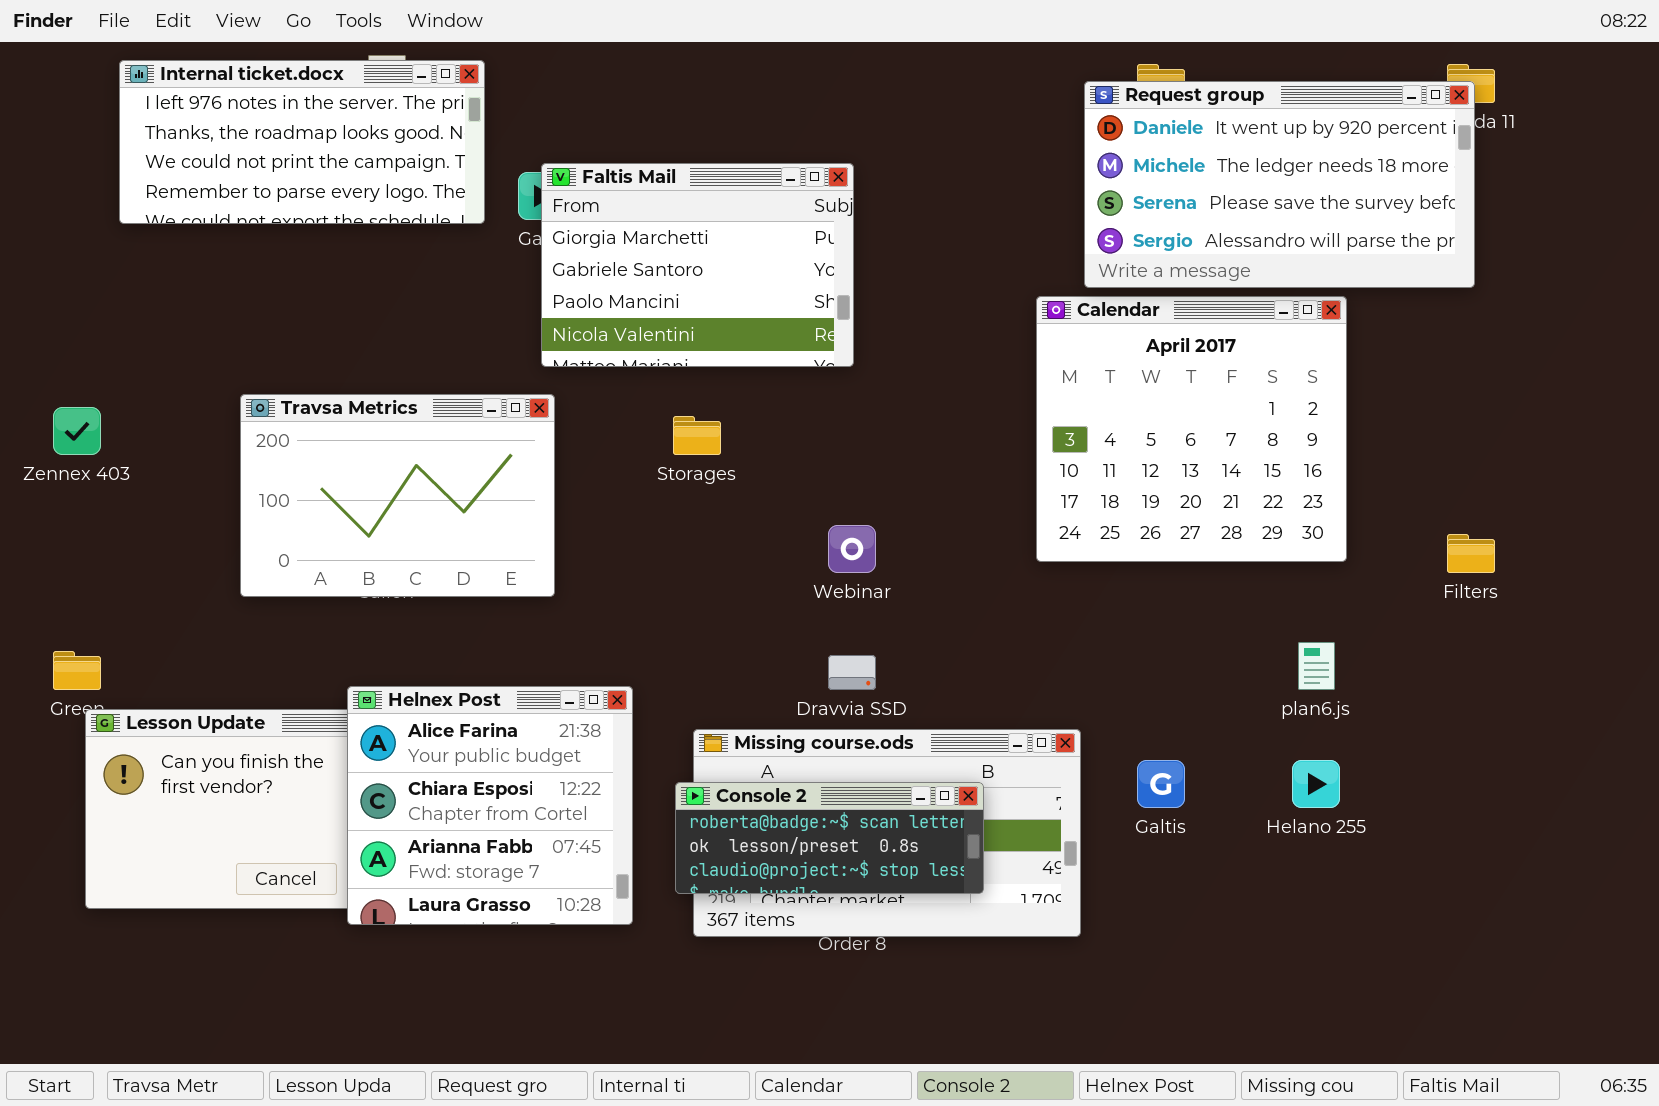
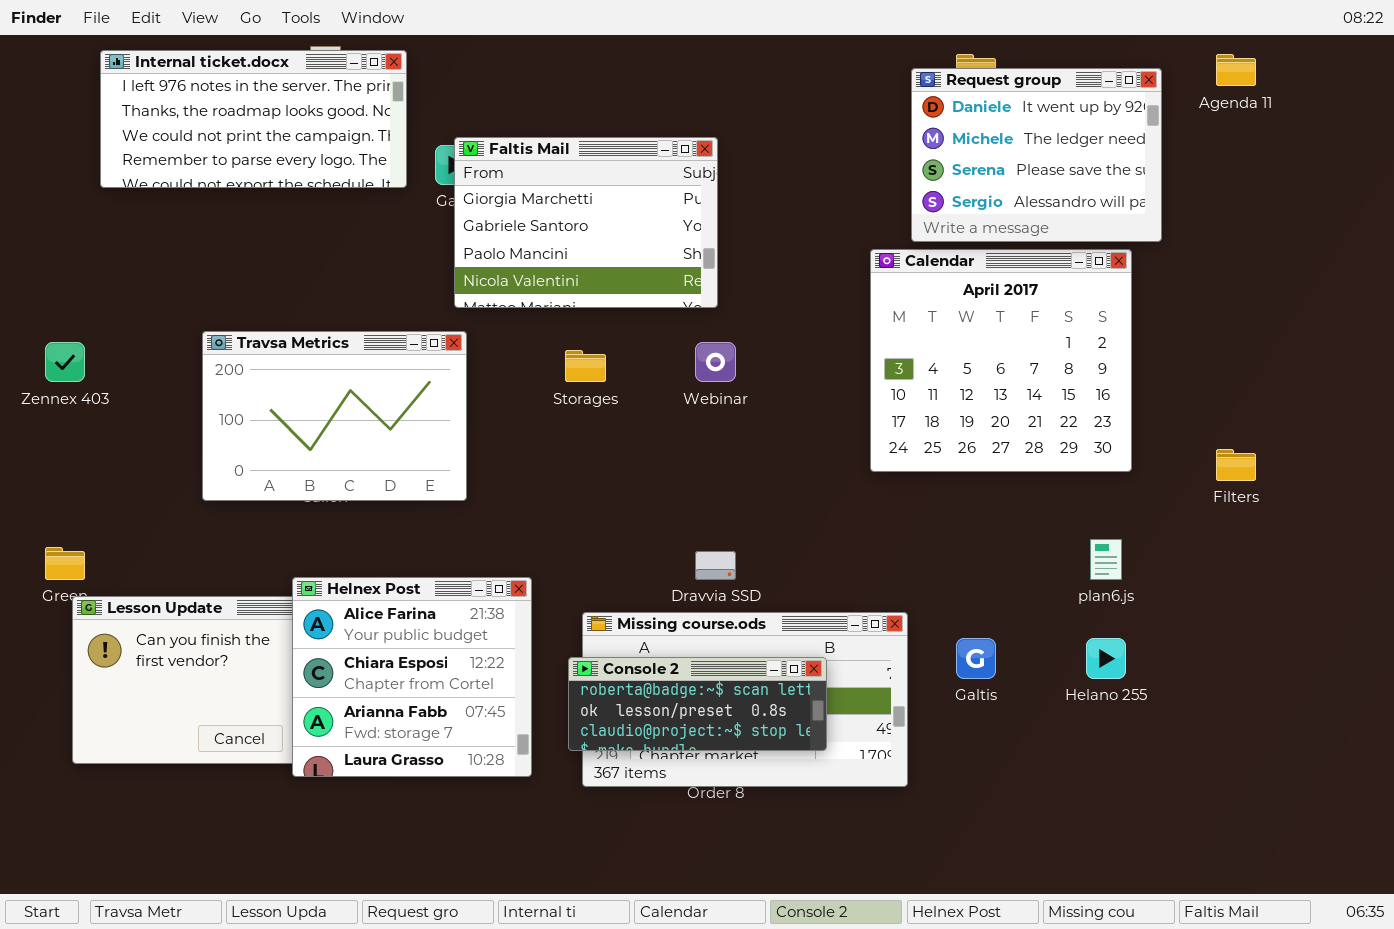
Request group: [1084,81,1475,288] -> [911,68,1162,242], resized
Webinar: [828,525,876,573] -> [695,342,736,382], moved

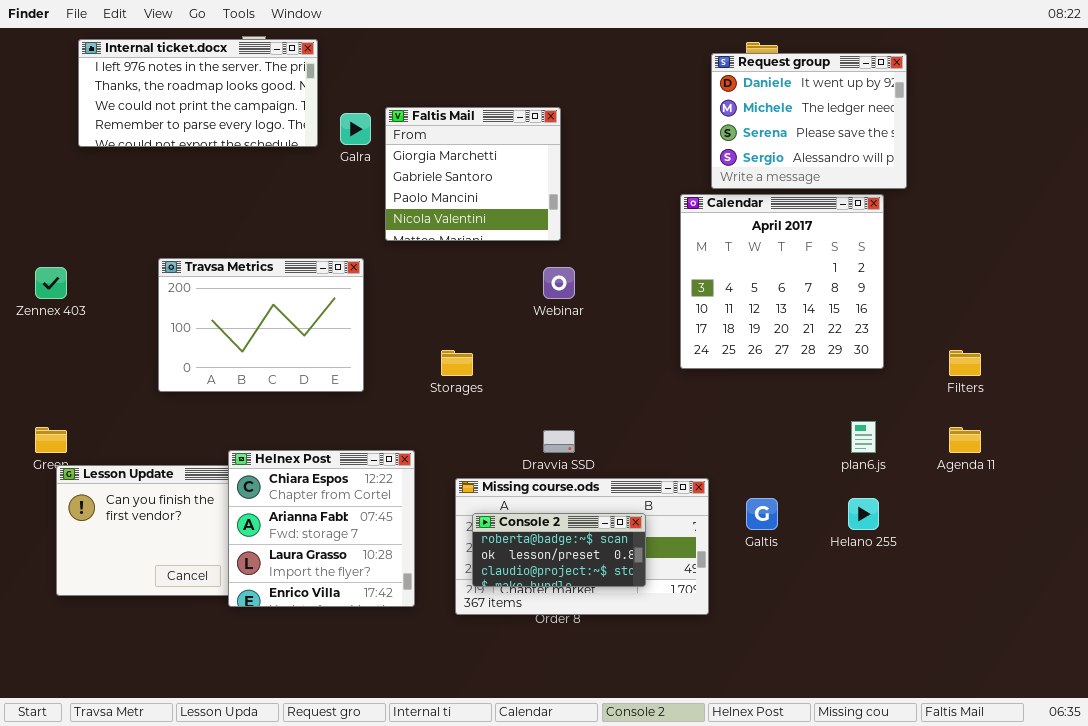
Agenda 11: [1216,54,1256,86] -> [949,427,981,453], moved
Faltis Mail: [454,137,718,308] -> [385,107,561,241], resized
Storages: [565,350,606,382] -> [441,350,473,376], moved
Helnex Post: [292,577,532,777] -> [228,450,415,607], scrolled down 1 row
Console 2: [568,657,827,751] -> [472,513,646,587], resized

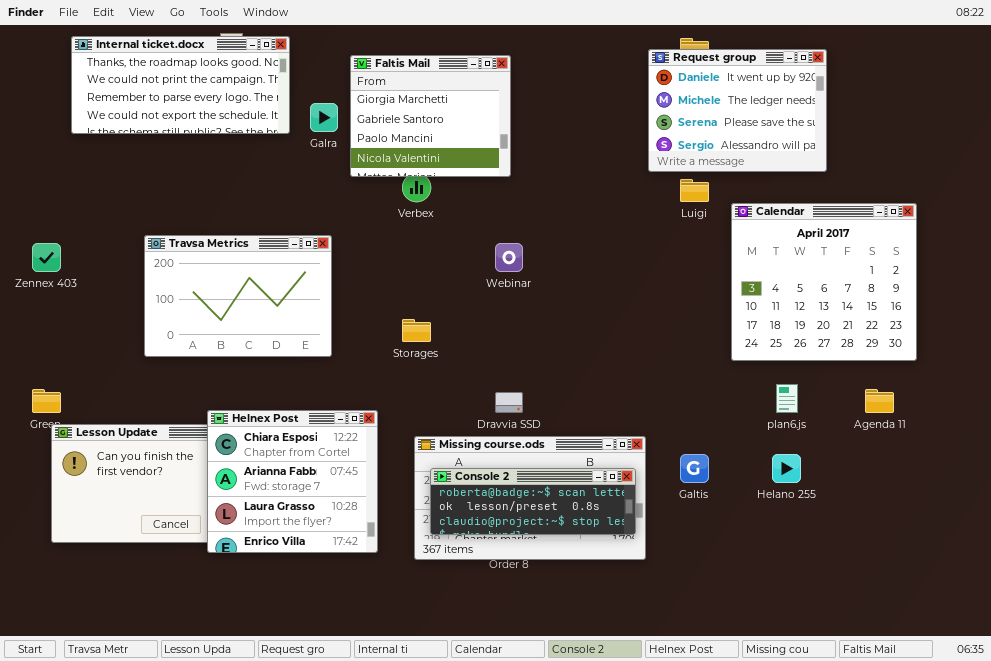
Internal ticket.docx: [78,39,318,147] -> [71,36,290,134], scrolled down 1 row
Faltis Mail: [385,107,561,241] -> [350,55,511,177], moved
Calendar: [680,194,884,369] -> [731,203,917,361], moved
Console 2: [472,513,646,587] -> [430,468,636,535], resized

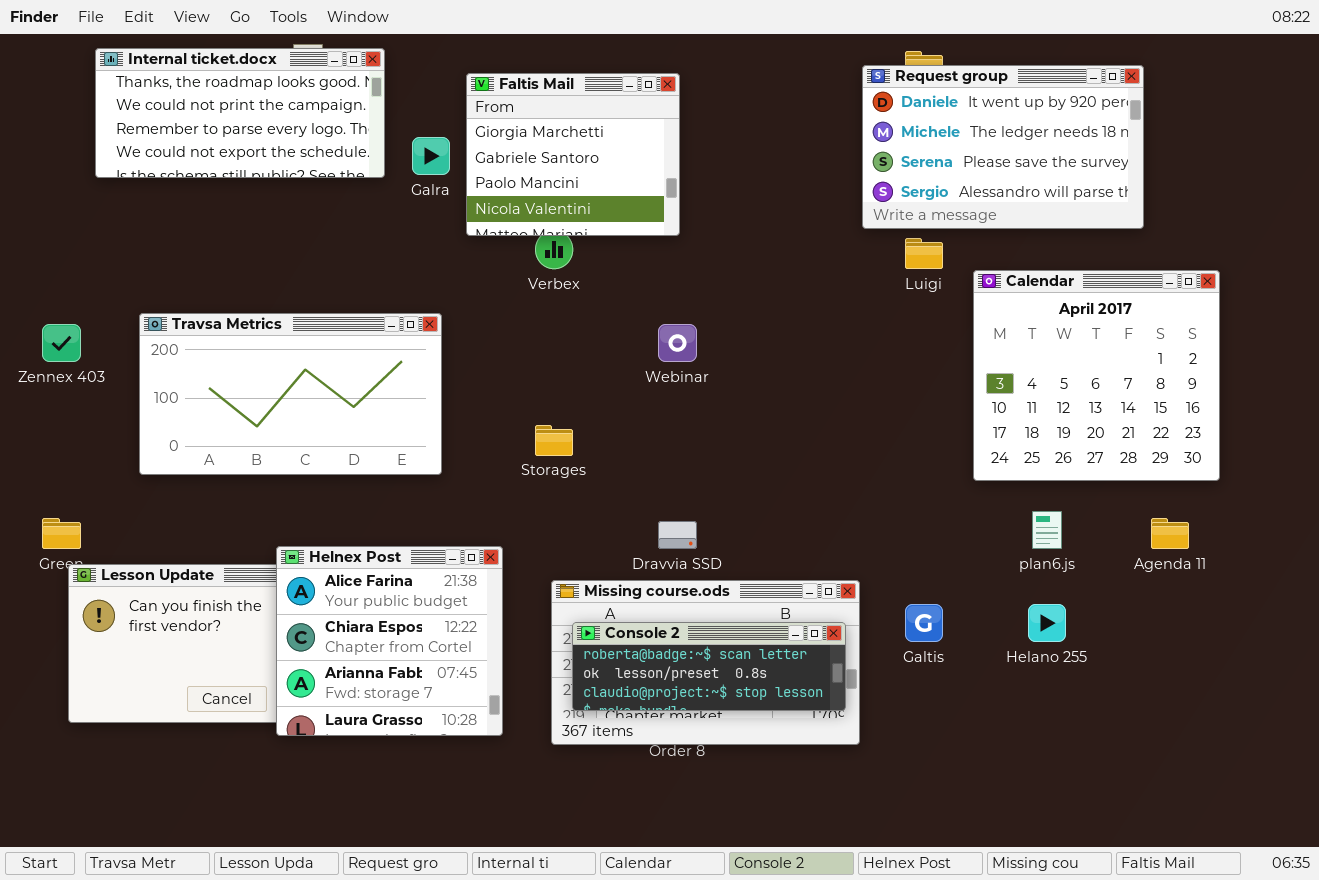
Request group: [648,49,827,172] -> [862,65,1144,229], resized
Travsa Metrics: [144,235,332,357] -> [139,313,442,475], resized
Helnex Post: [207,410,378,553] -> [276,546,503,736], scrolled up 1 row

